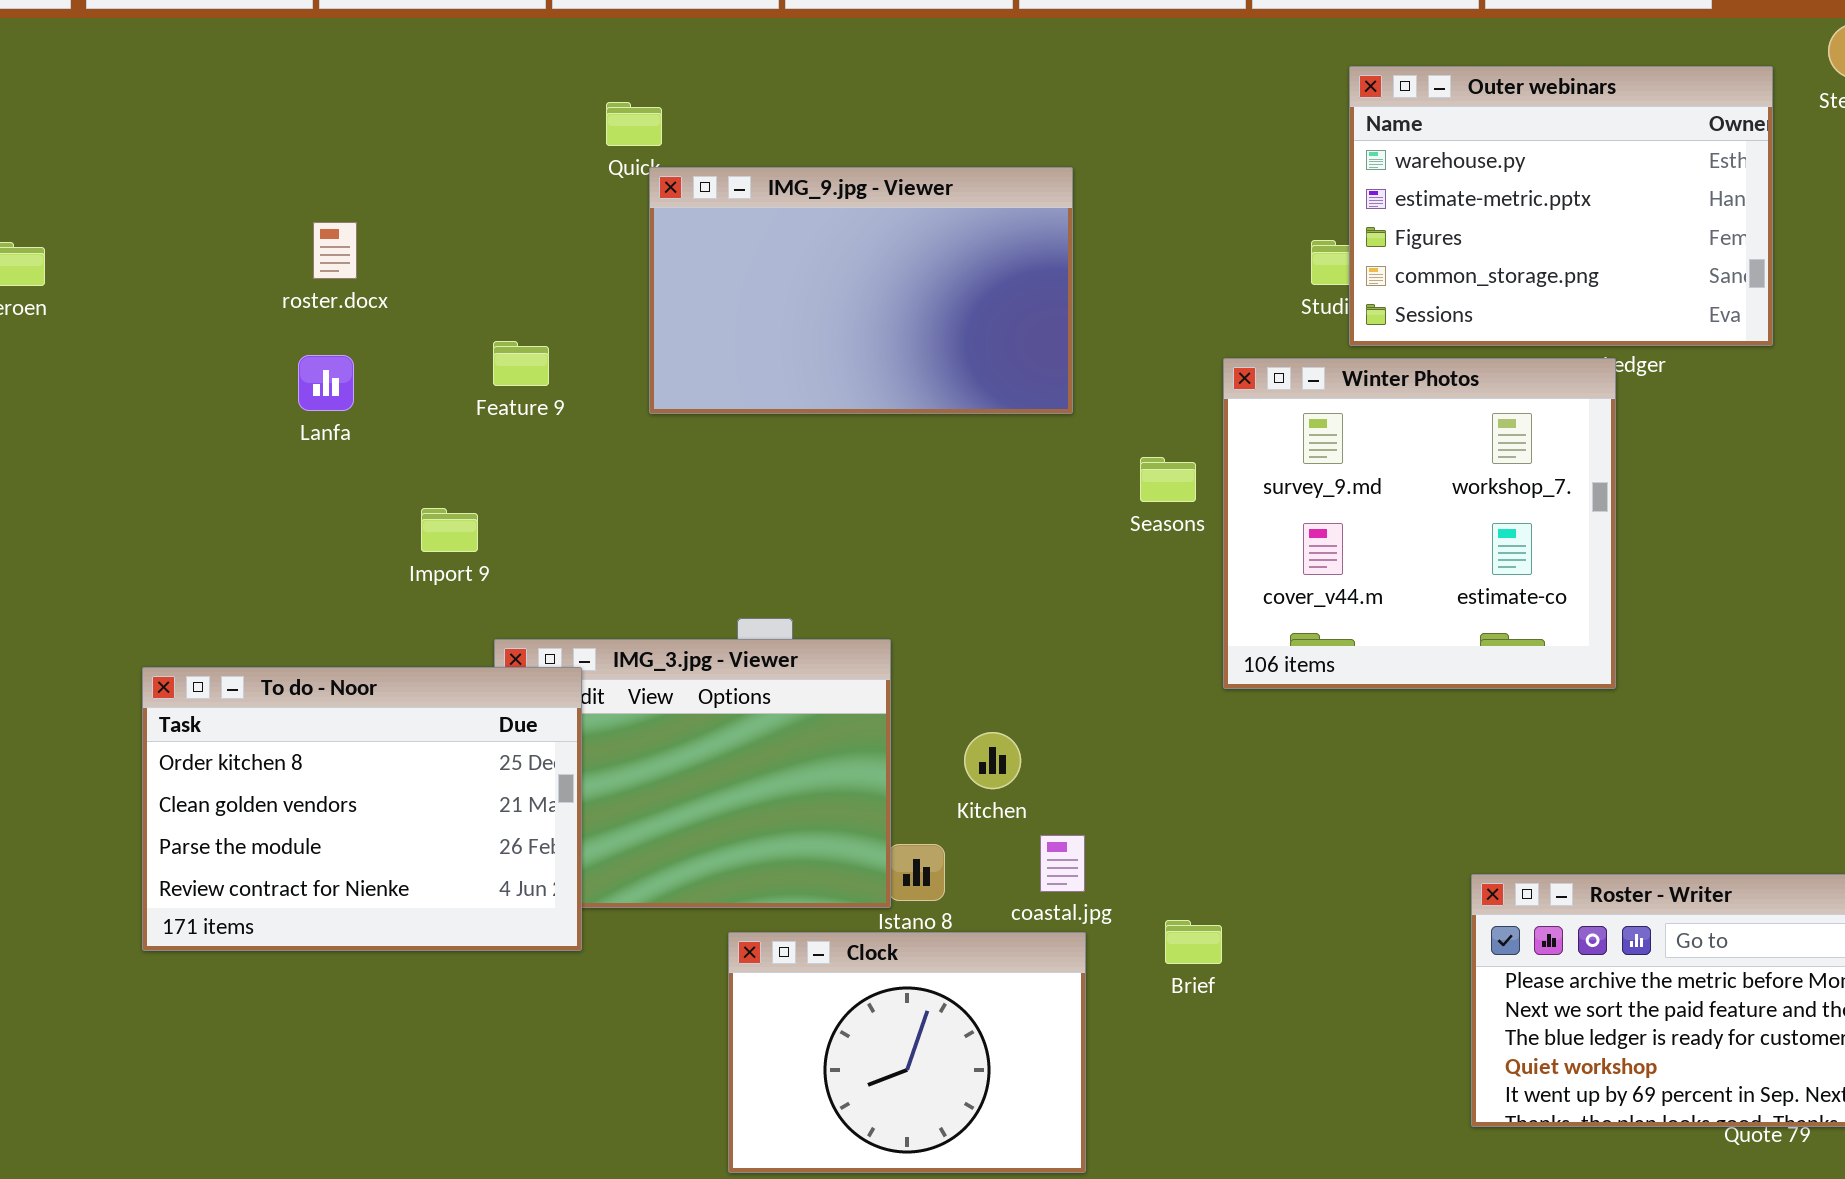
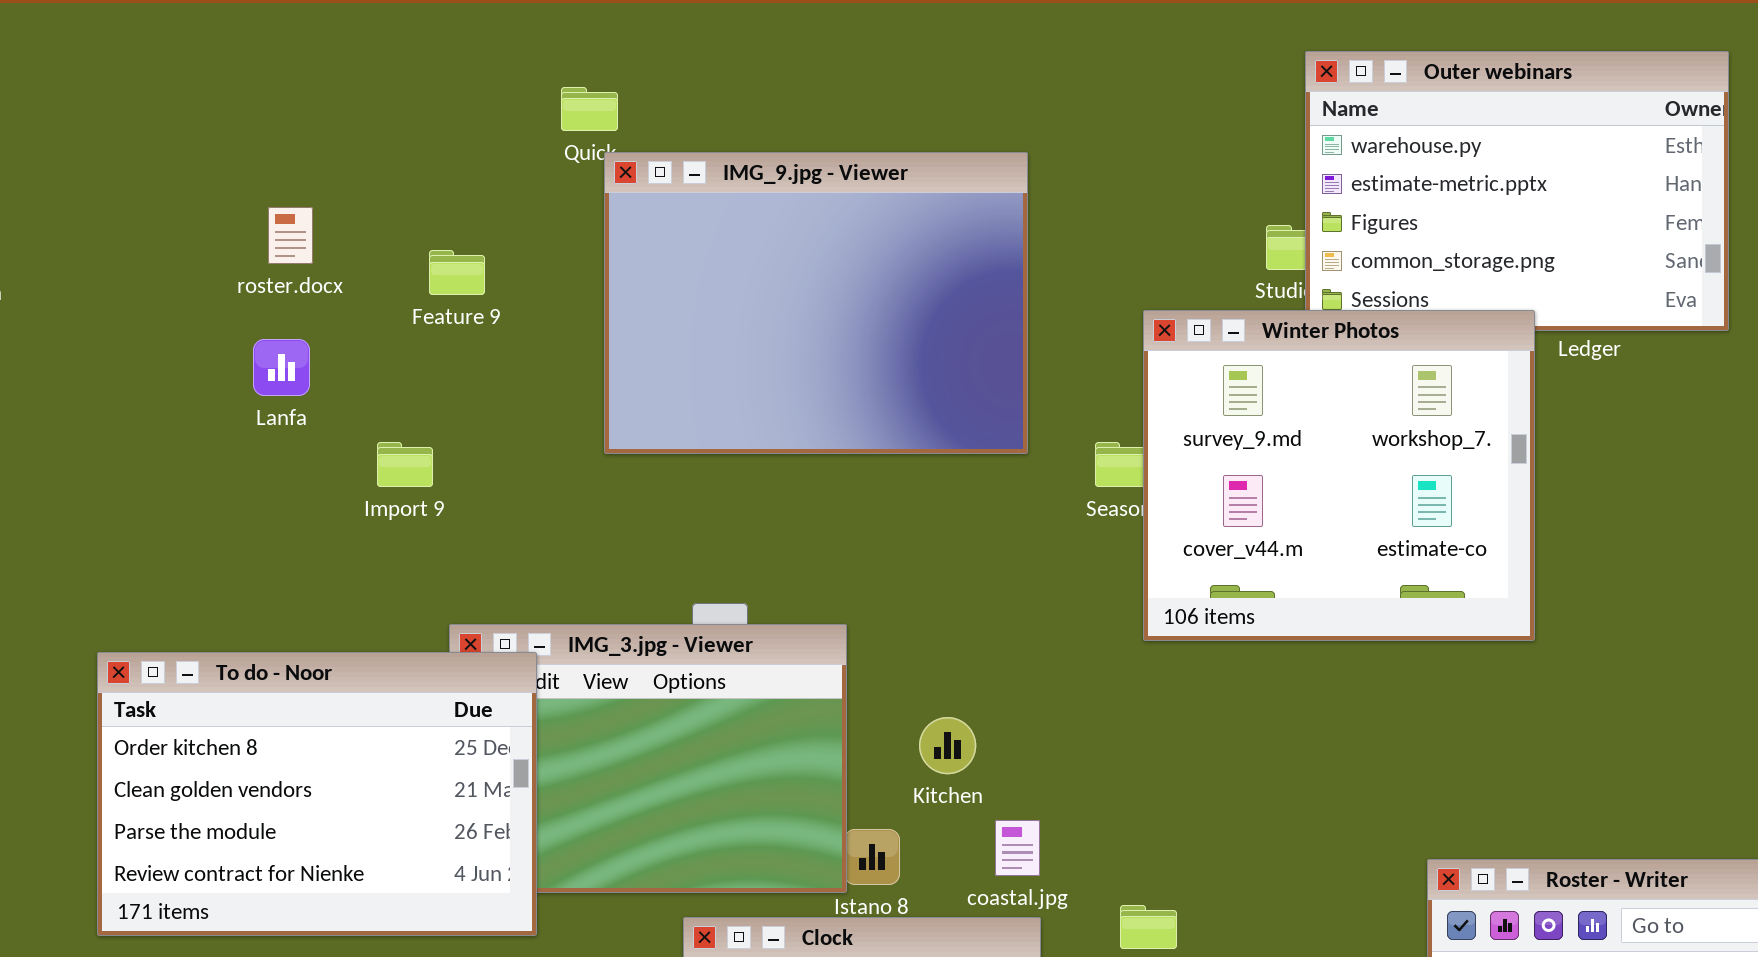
IMG_9.jpg - Viewer: [649,167,1073,414] -> [604,152,1028,454], resized
Feature 9: [493,341,549,386] -> [429,250,485,295], moved
Winter Photos: [1223,358,1616,689] -> [1143,310,1535,641], moved
Import 9: [421,508,478,552] -> [377,442,433,487], moved

